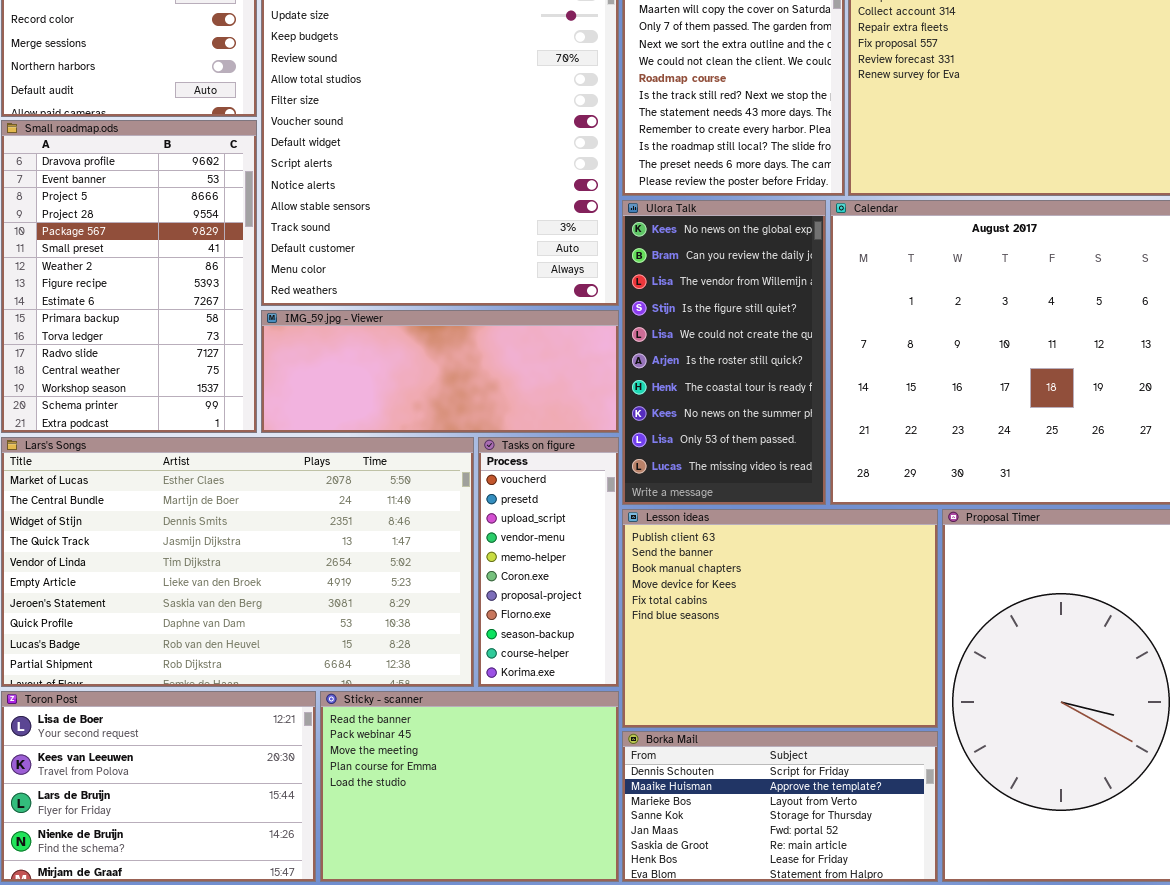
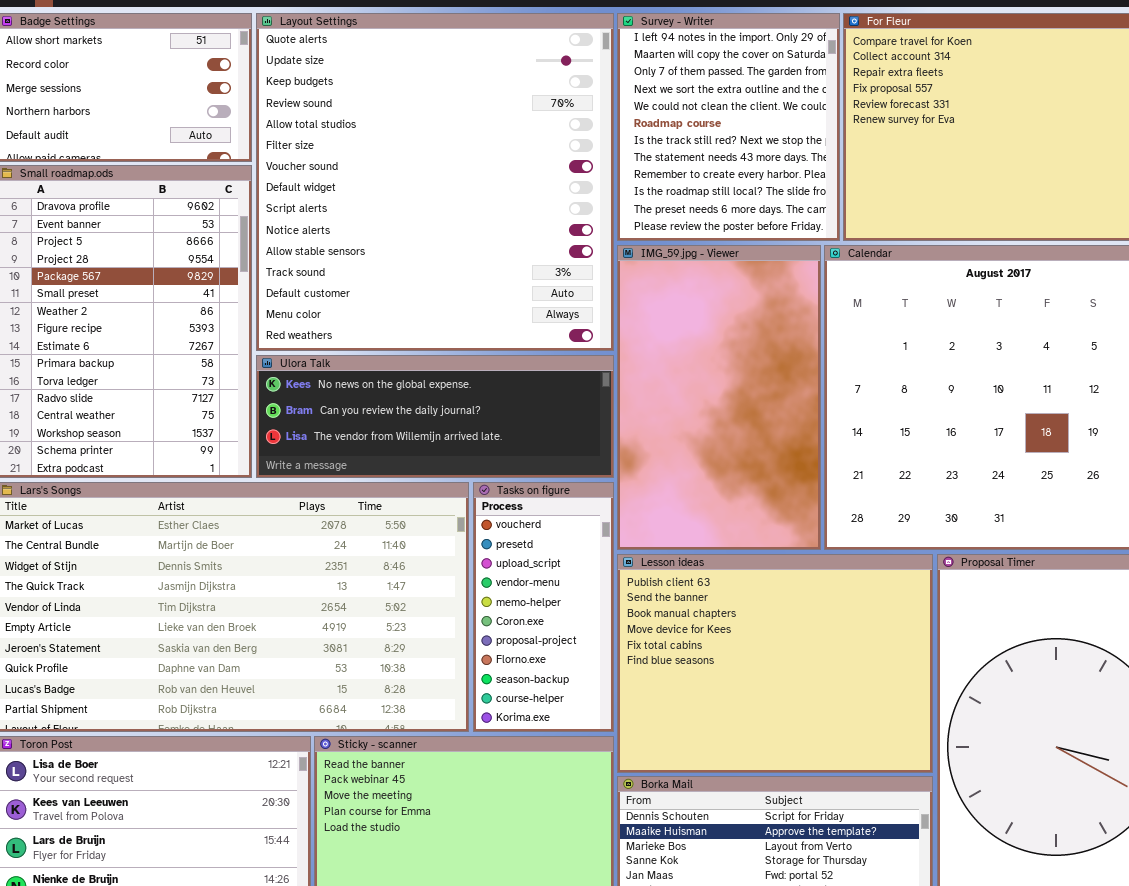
Ulora Talk: [622,200,826,505] -> [256,355,614,478], moved, resized
IMG_59.jpg - Viewer: [261,310,619,433] -> [617,245,821,550], moved, resized

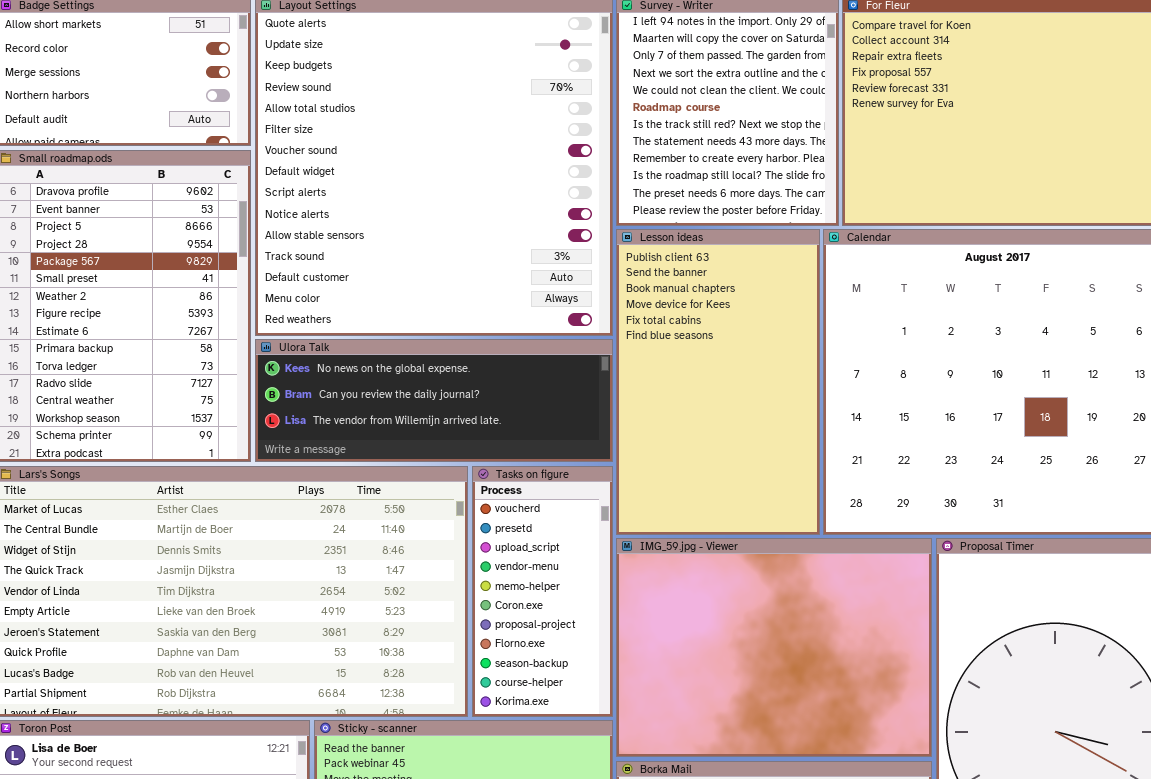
IMG_59.jpg - Viewer: [617,245,821,550] -> [616,538,932,757], moved, resized
Lesson ideas: [617,554,933,773] -> [616,229,820,535], moved, resized

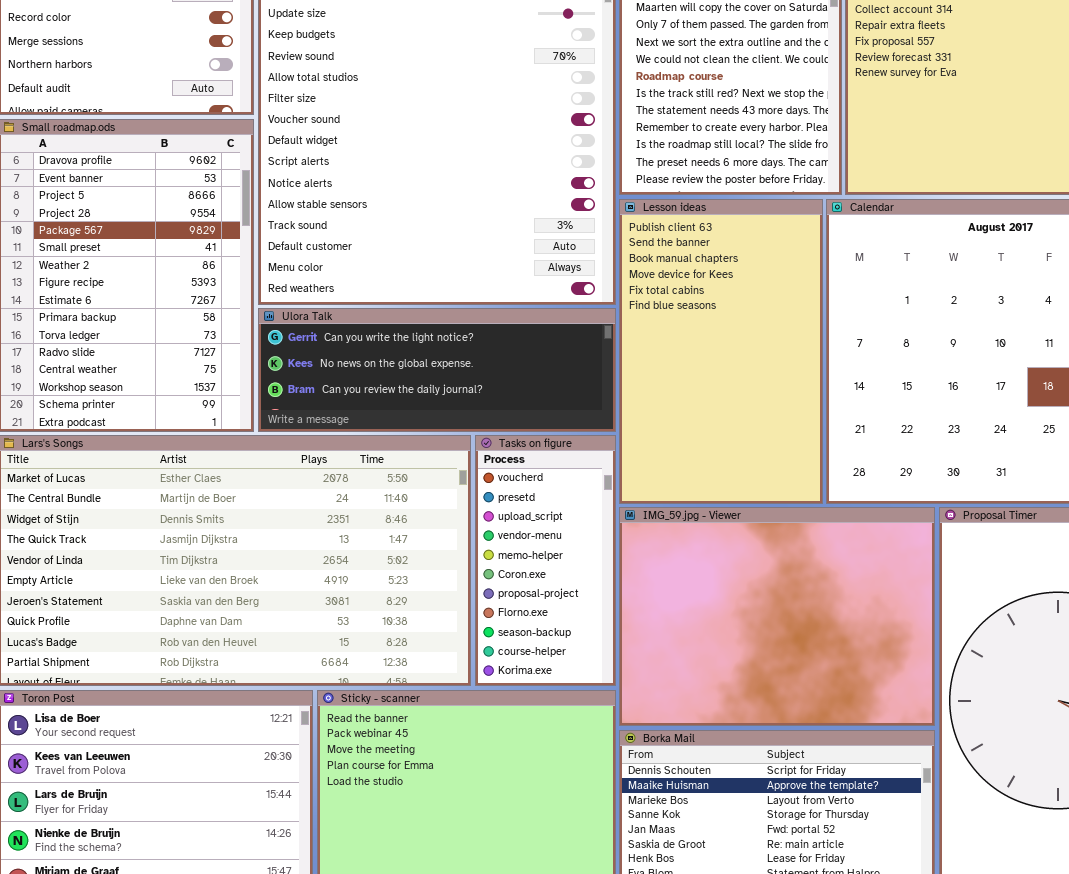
Ulora Talk: [255,339,613,462] -> [258,308,616,432], scrolled up 1 row

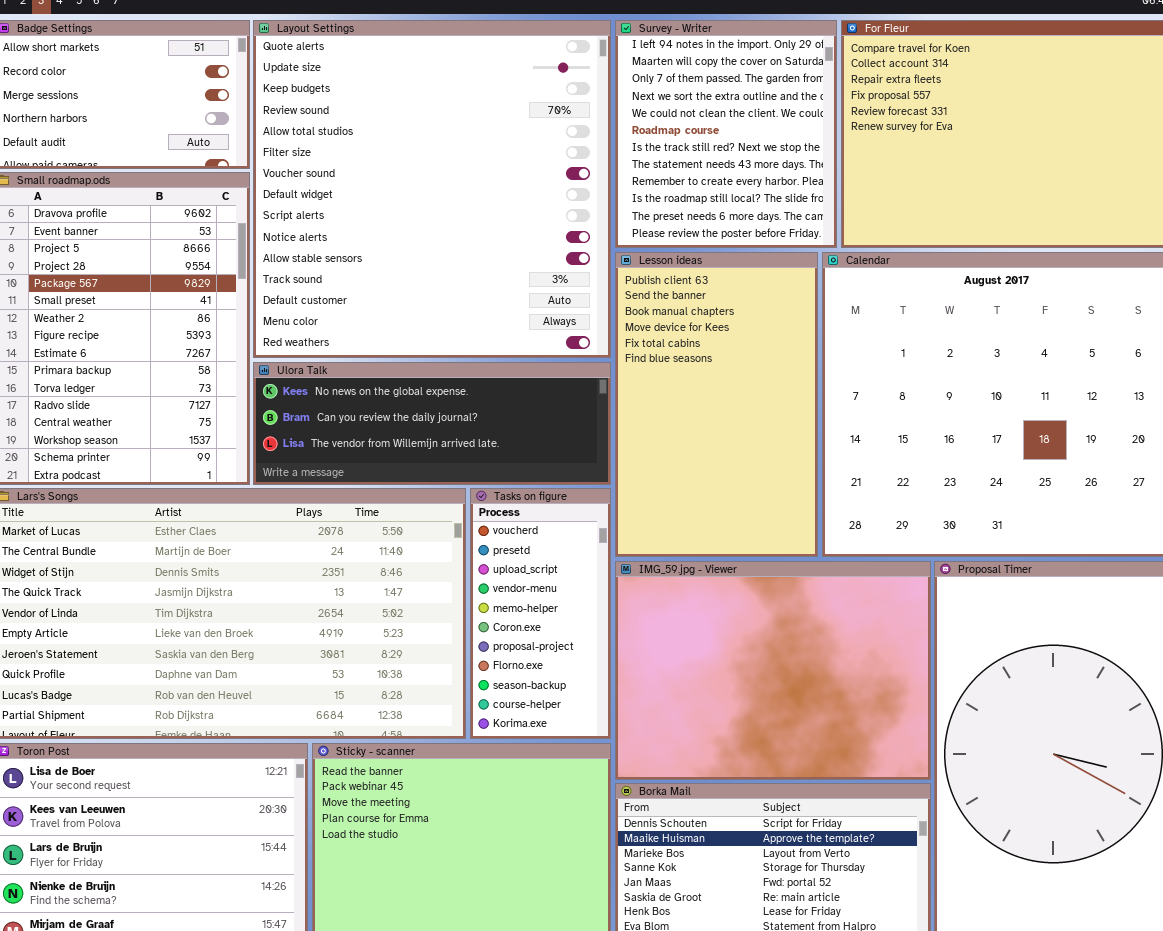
Ulora Talk: [258,308,616,432] -> [253,362,611,485], scrolled down 1 row

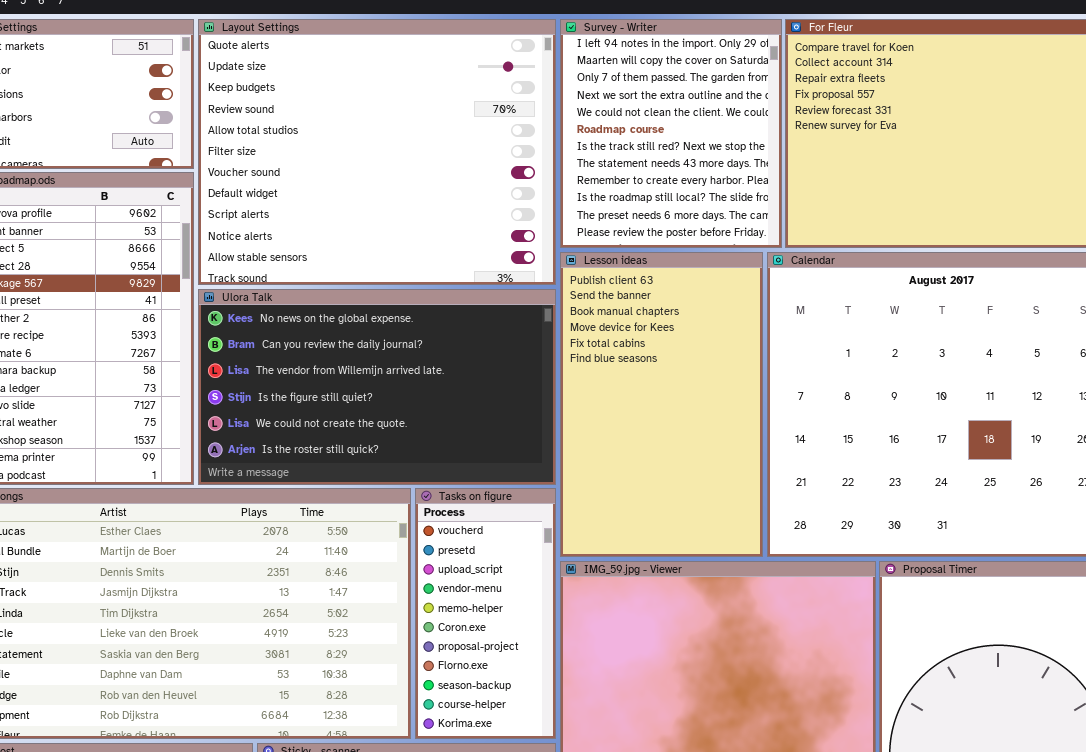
Layout Settings: [253,20,611,358] -> [198,19,556,285], resized
Ulora Talk: [253,362,611,485] -> [198,289,556,485], resized

